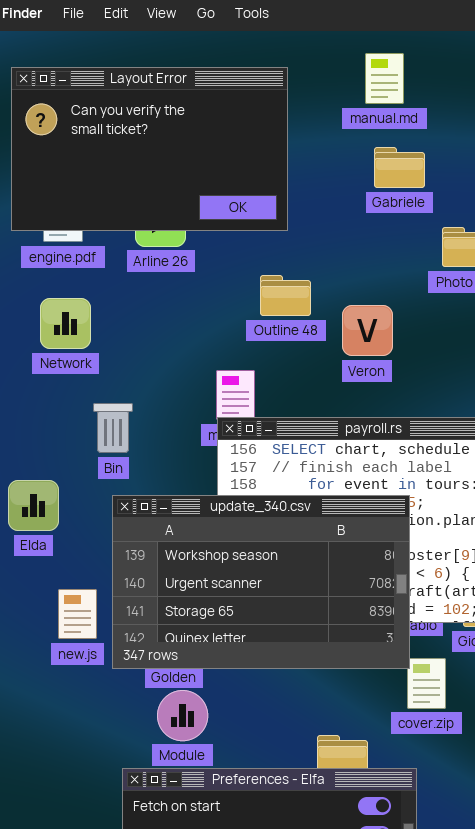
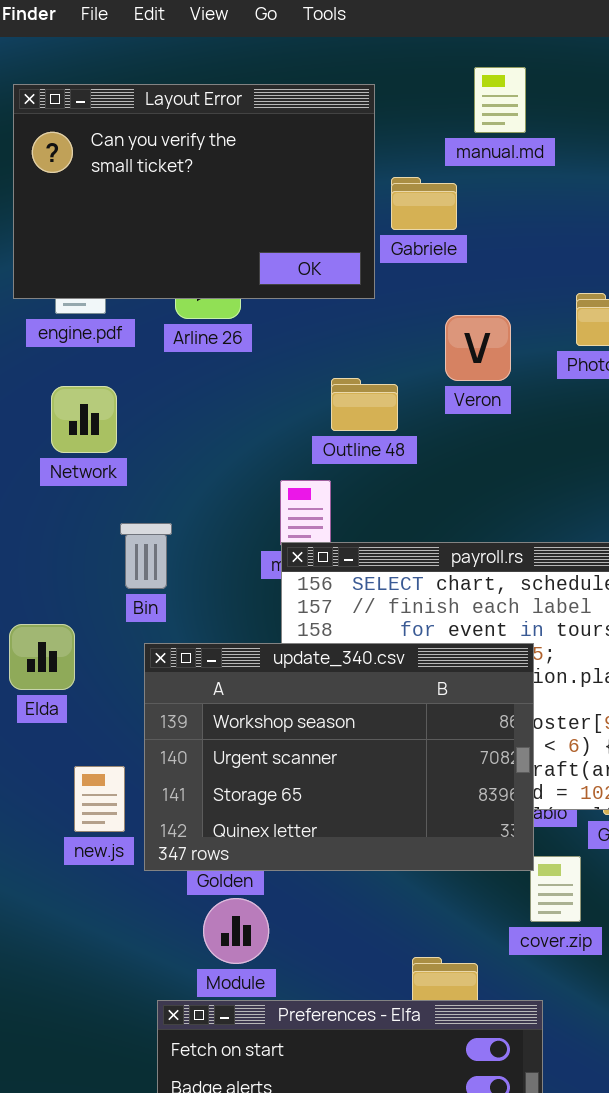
Gabriele: [374,147,425,188] -> [391,177,457,230], moved
Outline 48: [260,275,311,316] -> [331,378,398,431], moved
Veron: [342,305,393,356] -> [445,315,511,381], moved

